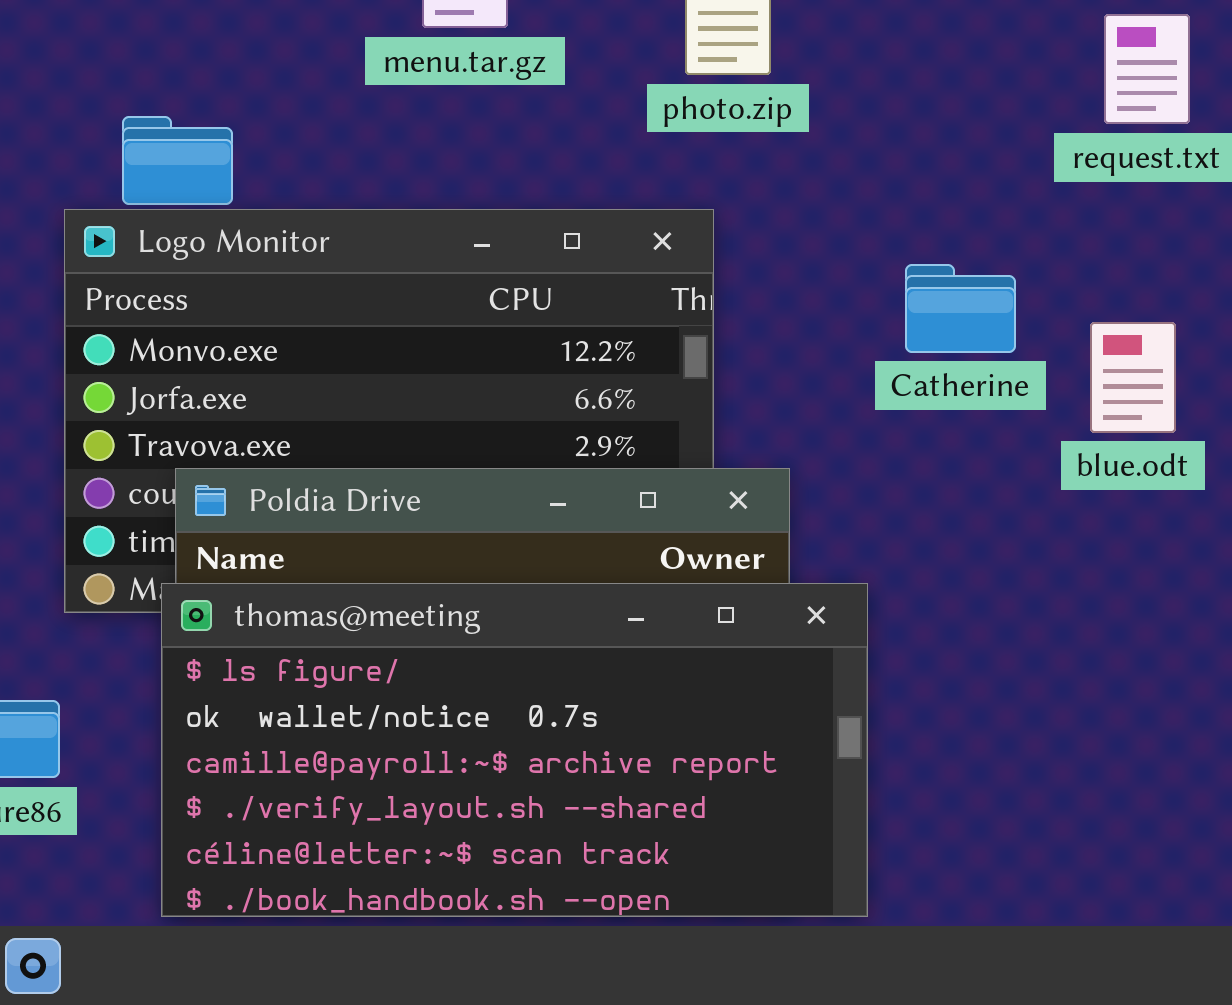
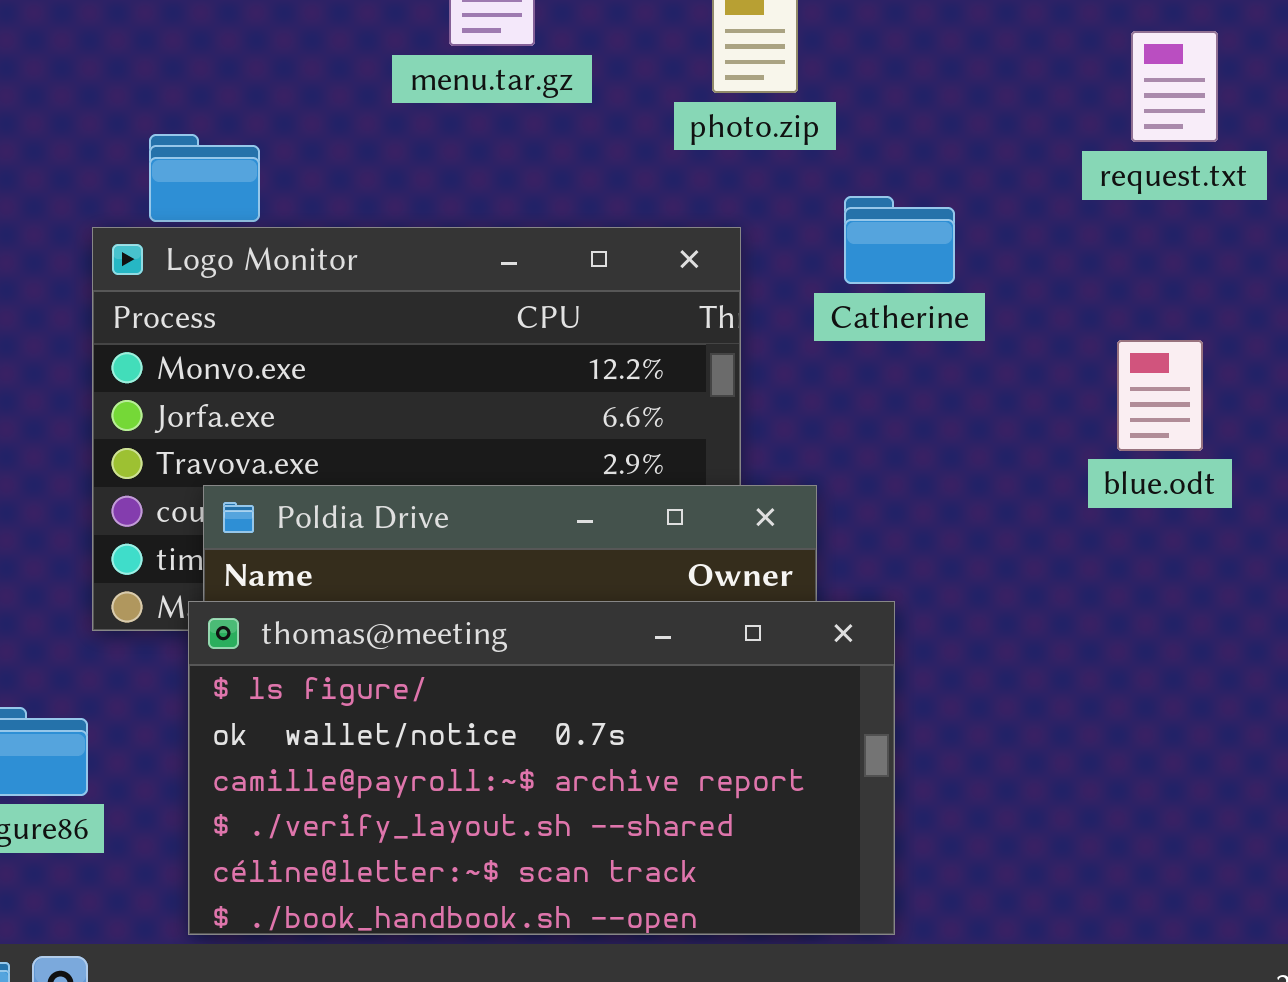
Catherine: [905,264,1016,353] -> [844,196,955,284], moved

